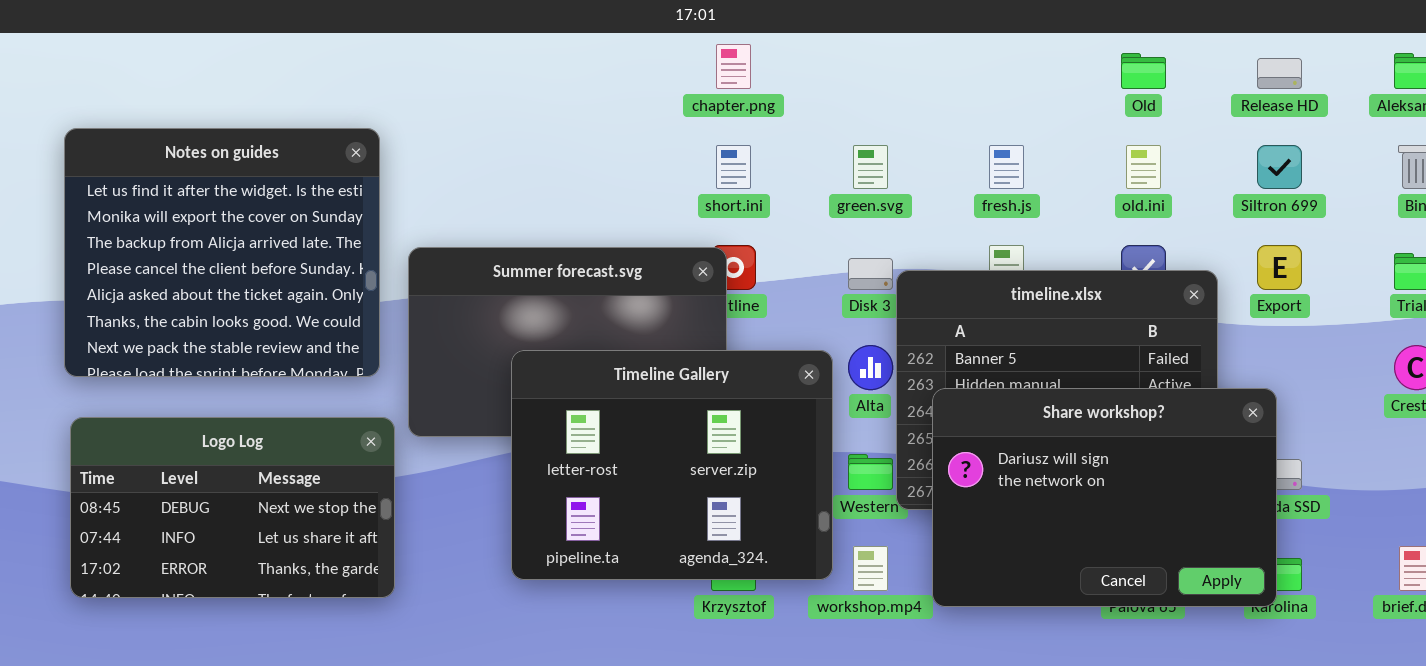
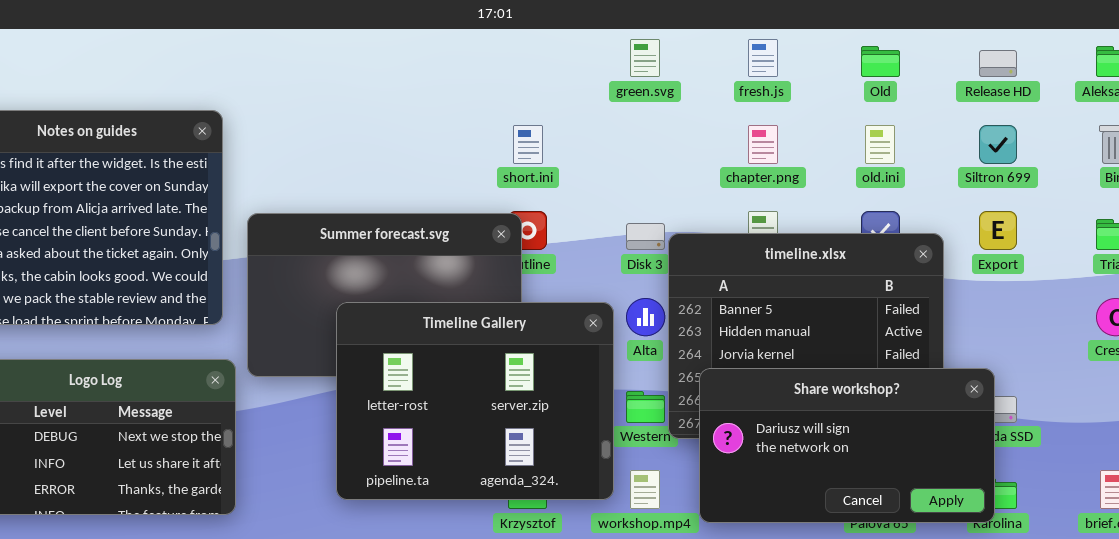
chapter.png: [716,44,751,89] -> [748,125,778,164], moved
green.svg: [853,145,888,189] -> [630,39,660,77], moved
fresh.js: [989,145,1024,189] -> [748,39,778,77], moved
Share workshop?: [932,388,1277,607] -> [699,368,995,523], resized

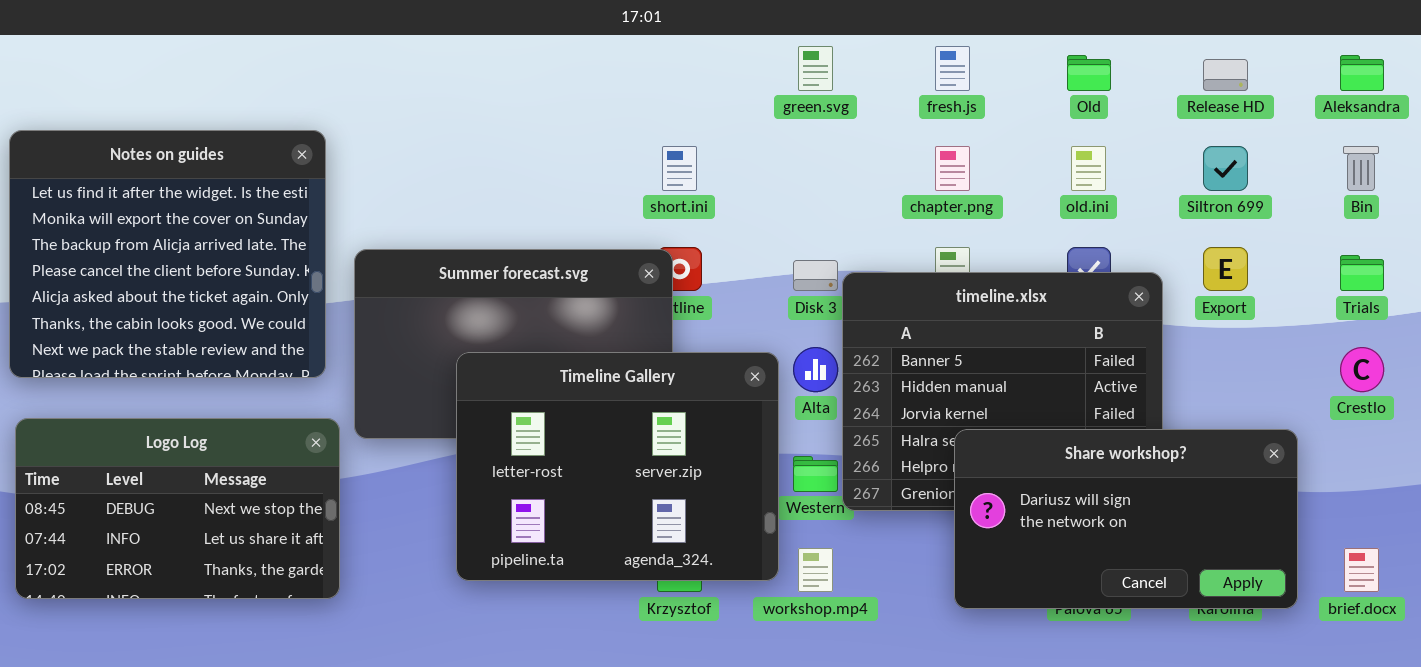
Share workshop?: [699,368,995,523] -> [954,429,1298,609], moved

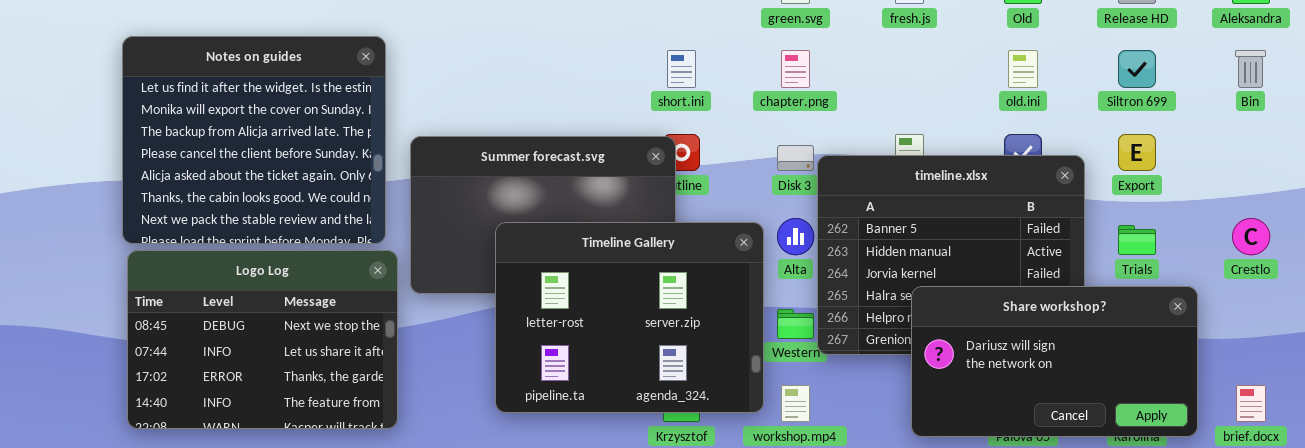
chapter.png: [935,146,970,191] -> [781,50,810,88], moved
Trials: [1340,255,1384,291] -> [1118,225,1156,255], moved
Logo Log: [15,418,340,599] -> [127,250,398,429], resized

